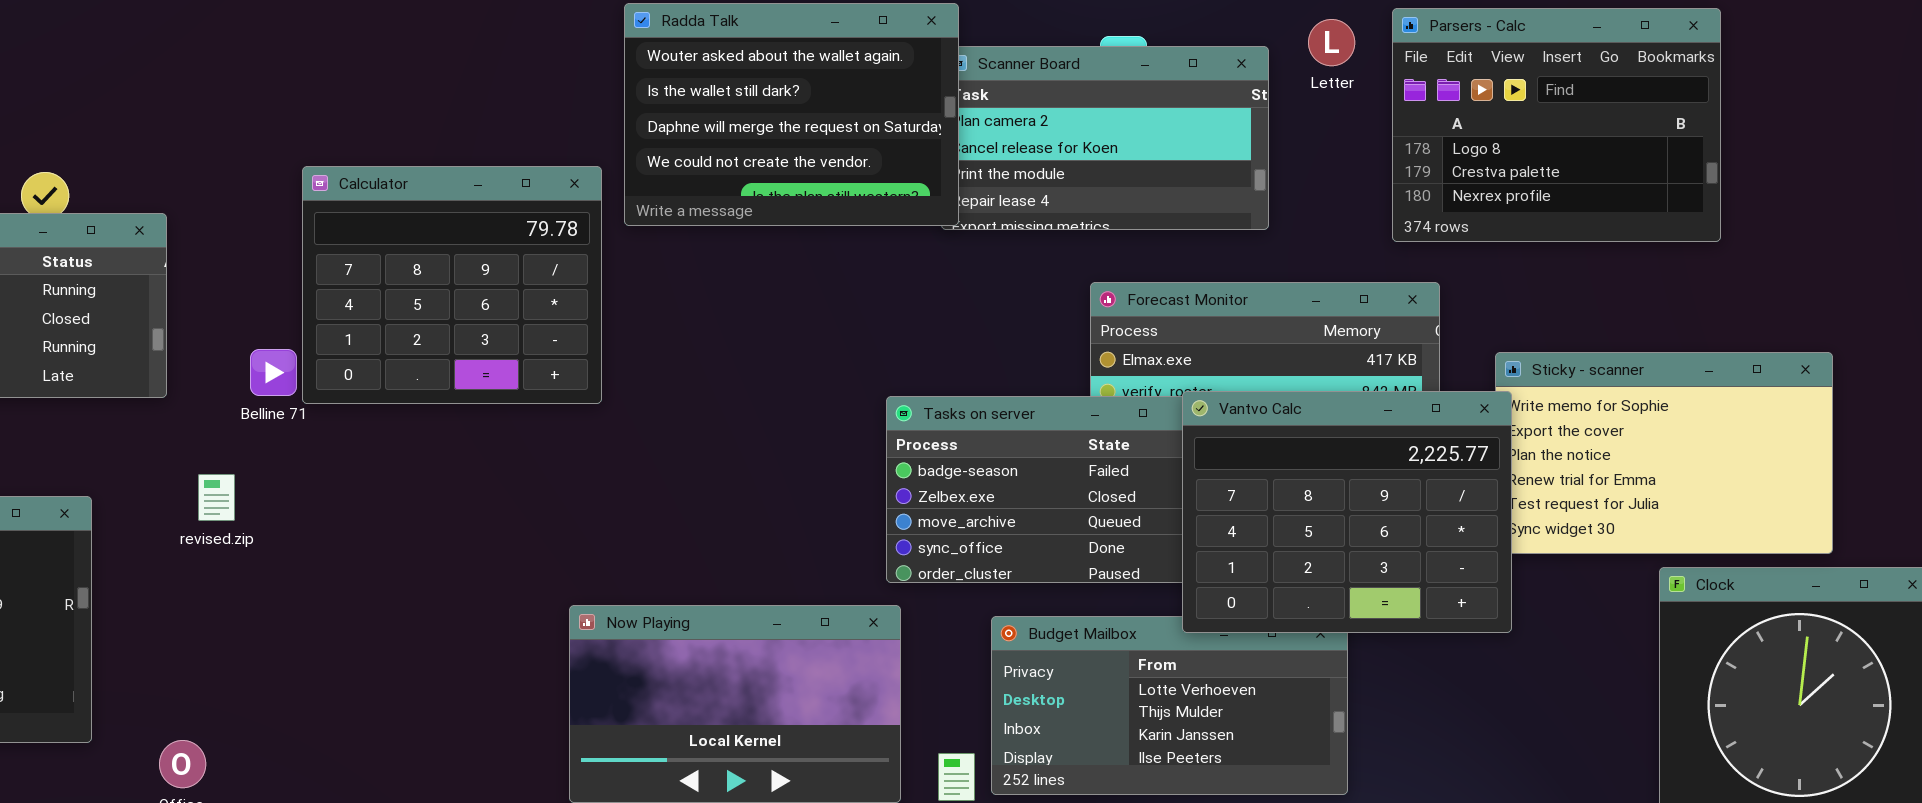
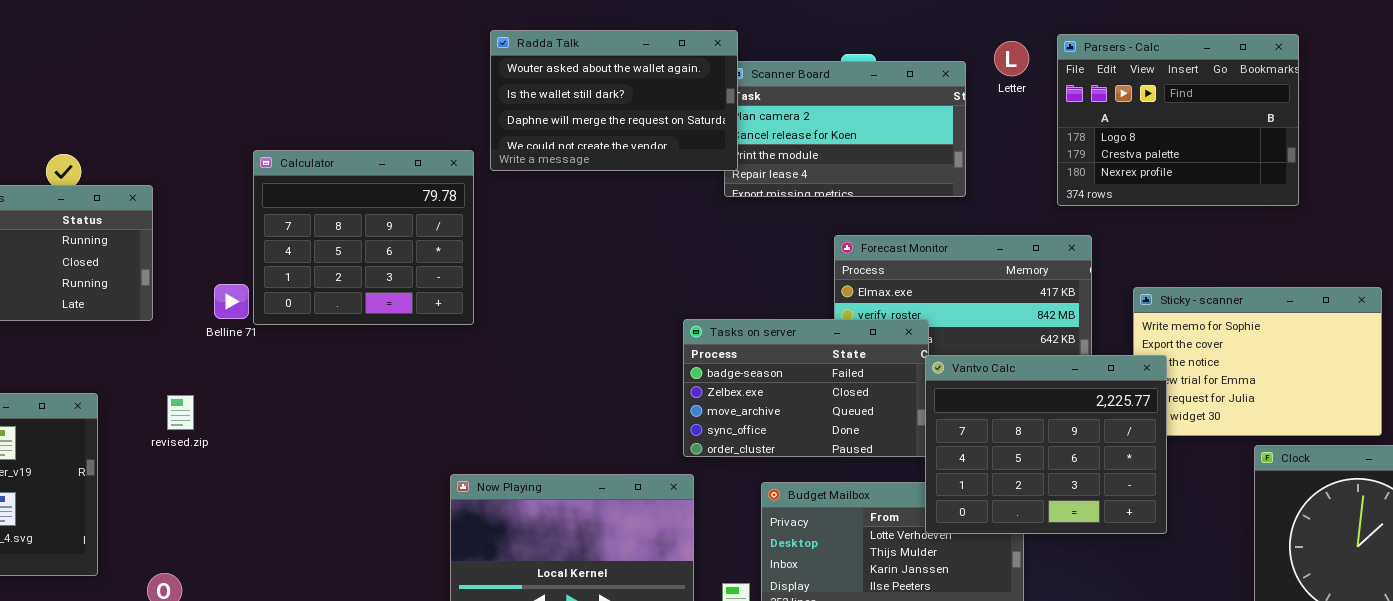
Radda Talk: [624,3,959,226] -> [490,30,738,171], resized
Vantvo Calc: [1182,391,1512,633] -> [925,355,1167,534], moved
revised.zip: [198,474,235,521] -> [167,395,194,430], moved

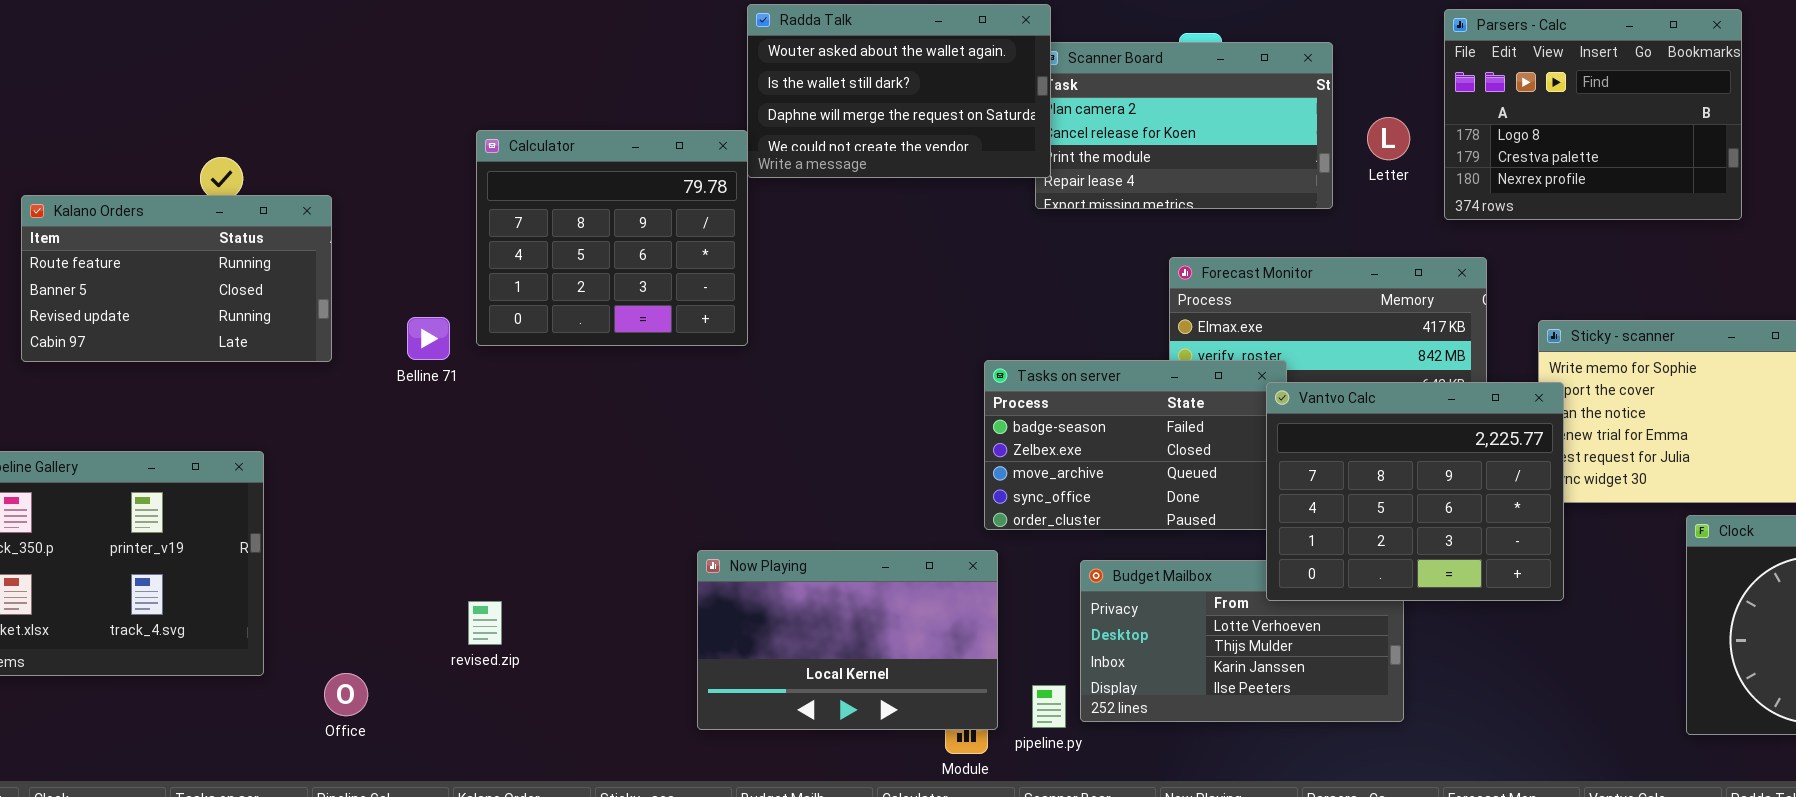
Letter: [994,41,1029,76] -> [1367,117,1410,160], moved
Calculator: [253,150,474,325] -> [476,130,748,346], moved
Vantvo Calc: [925,355,1167,534] -> [1266,382,1564,601], moved
revised.zip: [167,395,194,430] -> [468,601,502,645], moved

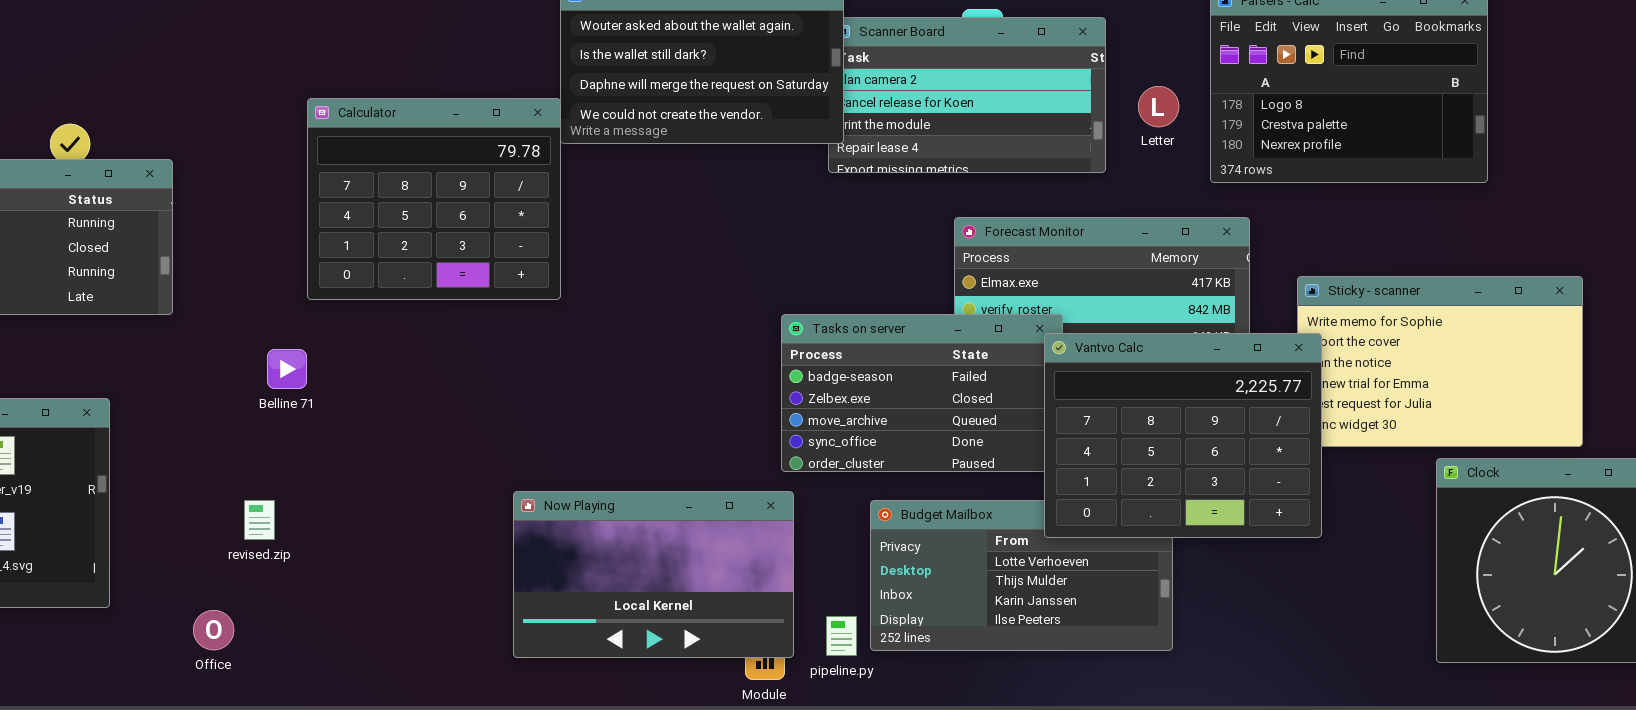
Belline 71: [407,317,450,360] -> [267,349,307,389], moved
revised.zip: [468,601,502,645] -> [244,500,275,540], moved
Office: [324,673,368,716] -> [193,610,234,650], moved

